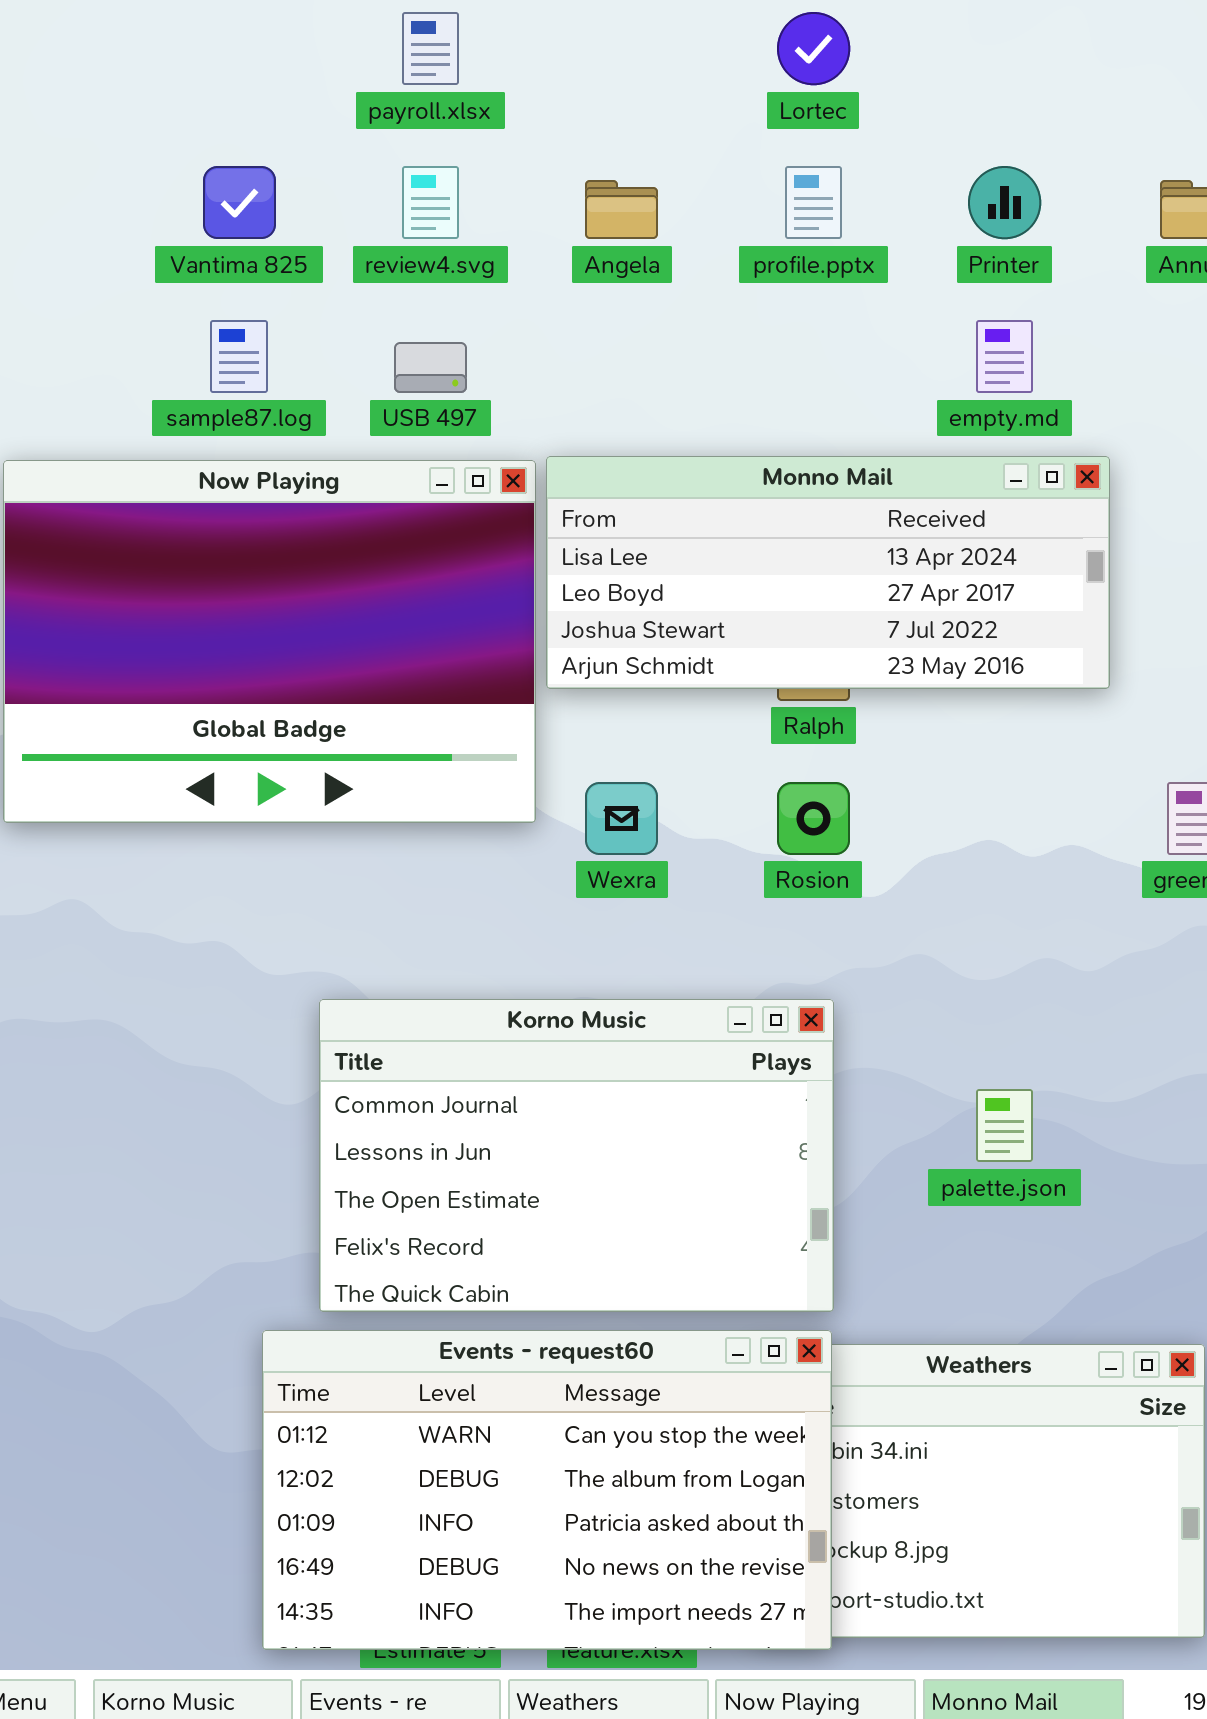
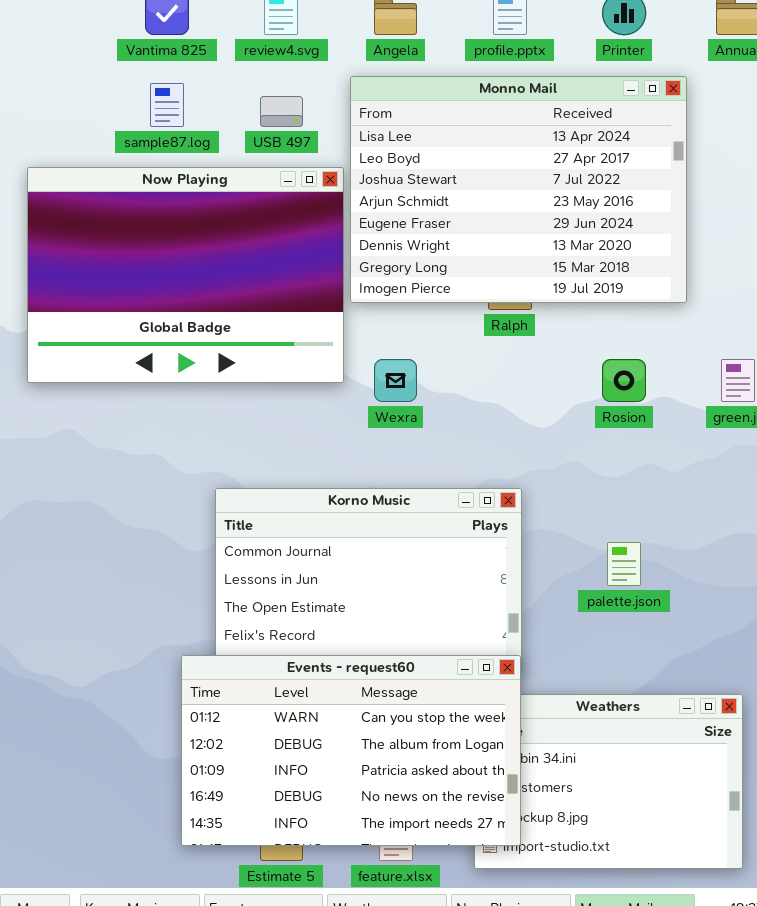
Monno Mail: [546,456,1110,689] -> [350,76,687,303], resized
Rosion: [777,782,850,855] -> [602,359,646,402], moved
Events - request60: [262,1330,832,1650] -> [181,655,521,846], moved

